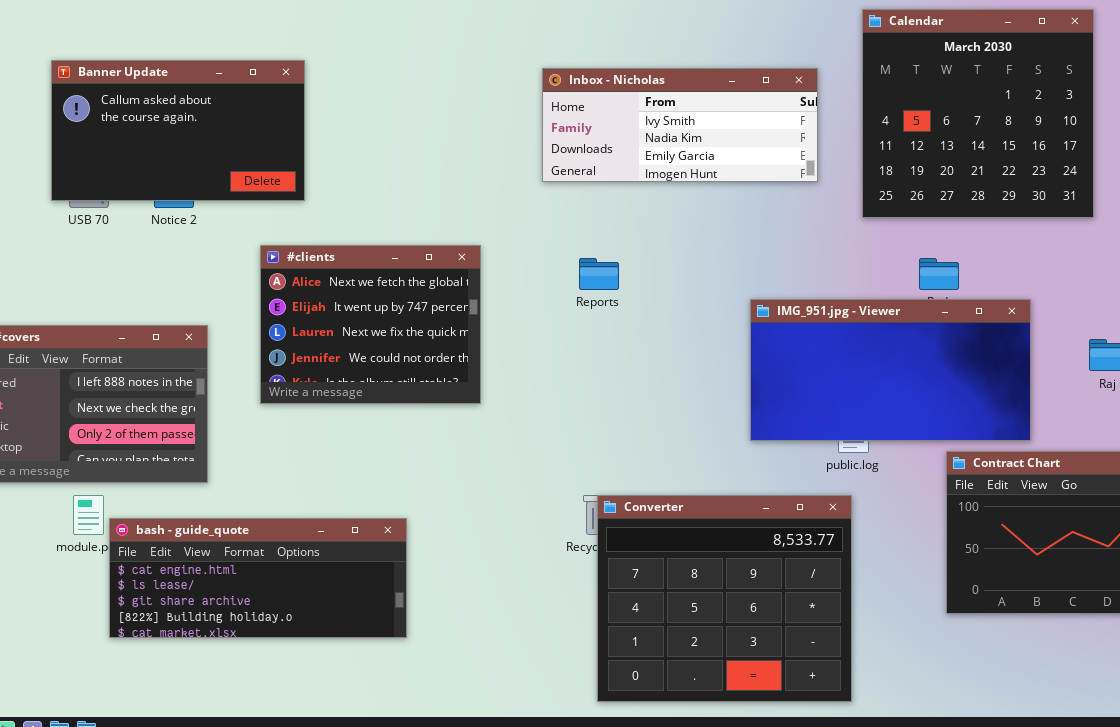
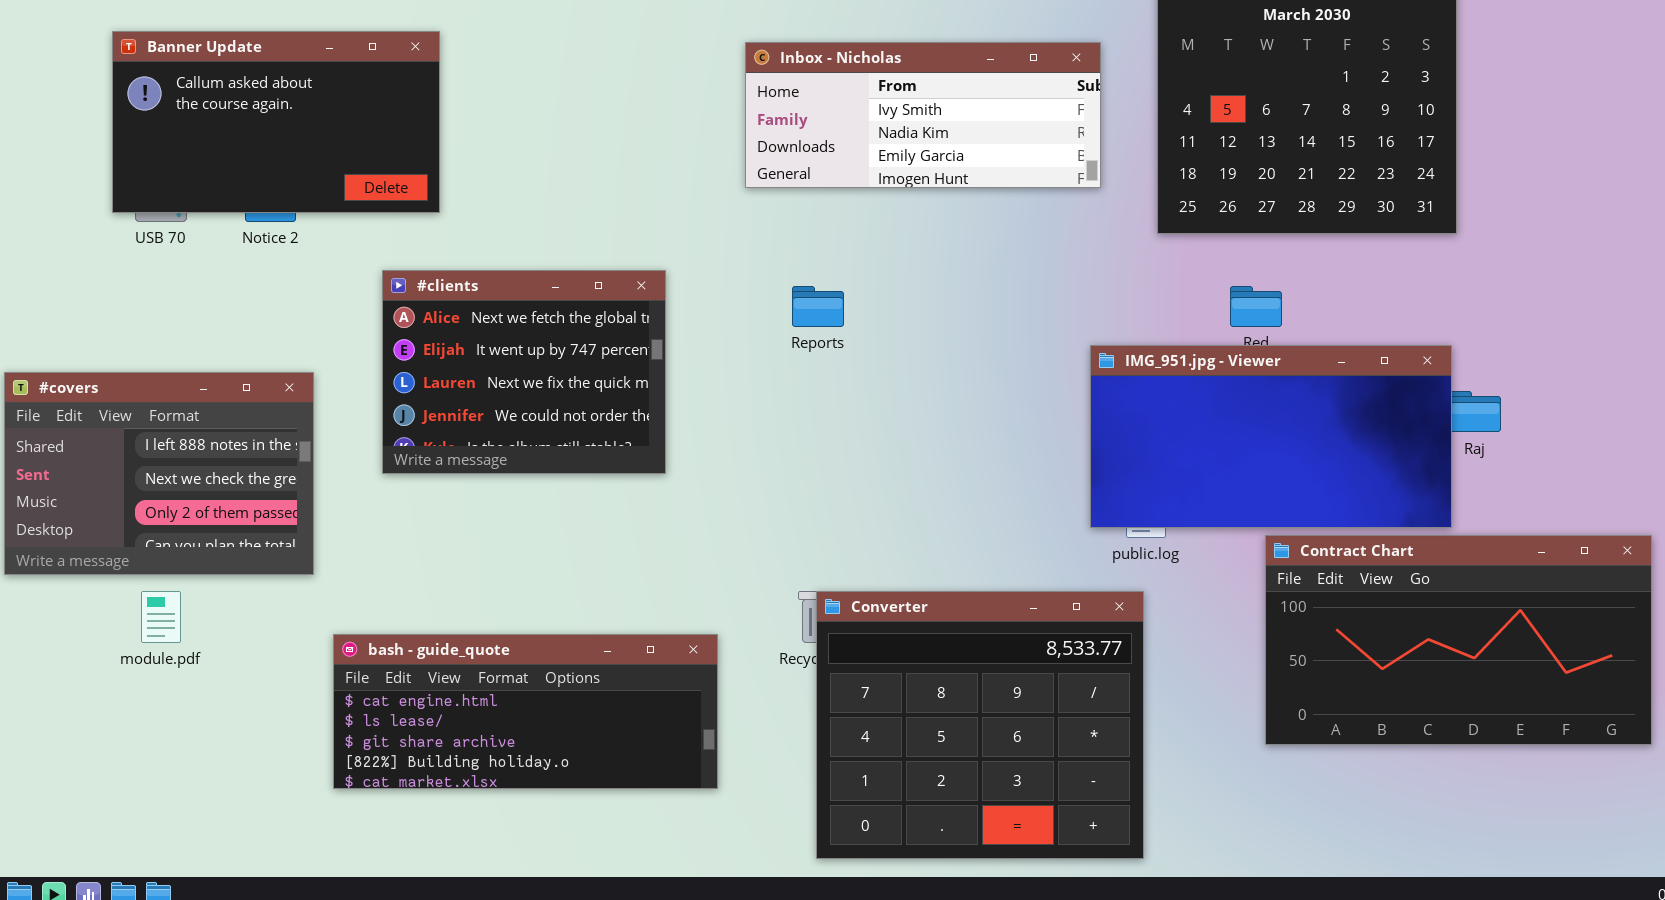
IMG_951.jpg - Viewer: [750,299,1031,441] -> [1090,345,1452,528], moved
bash - guide_quote: [109,518,407,638] -> [333,634,718,789], moved

